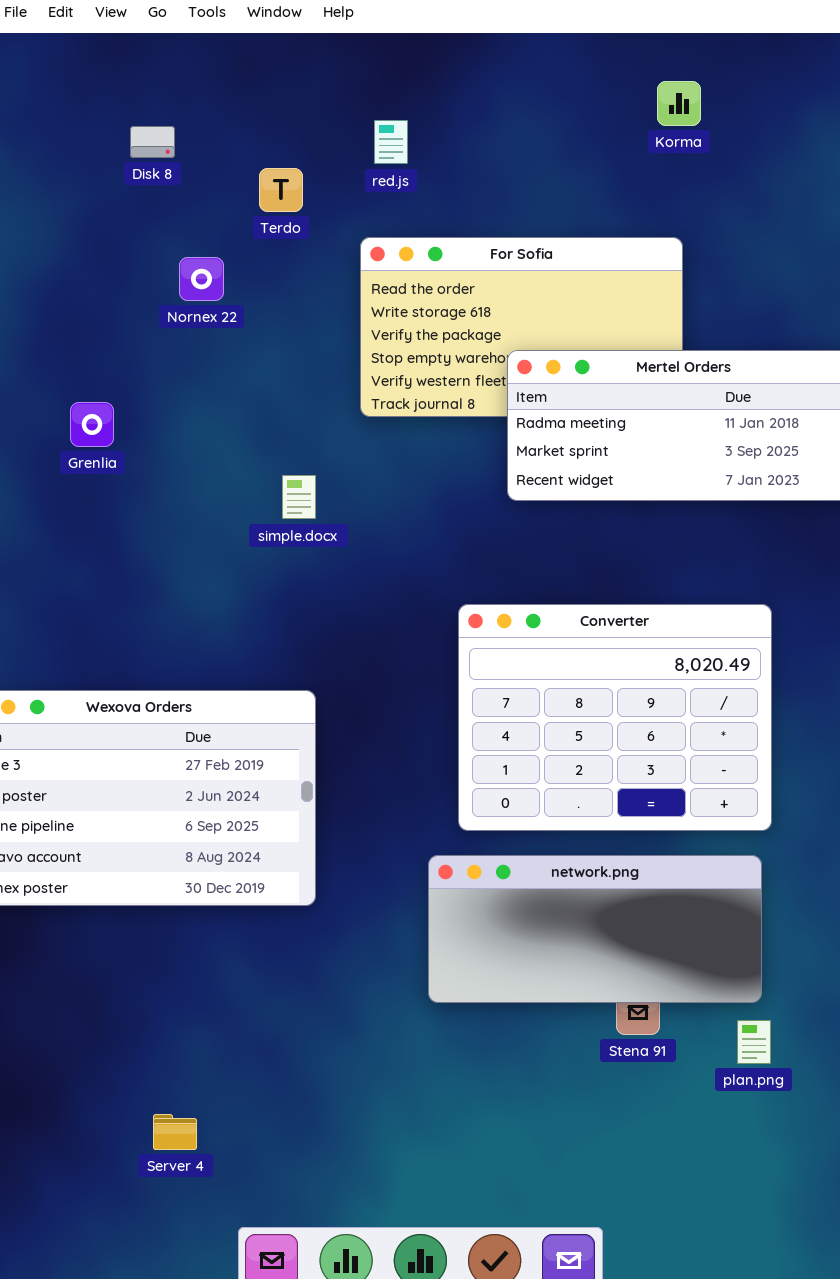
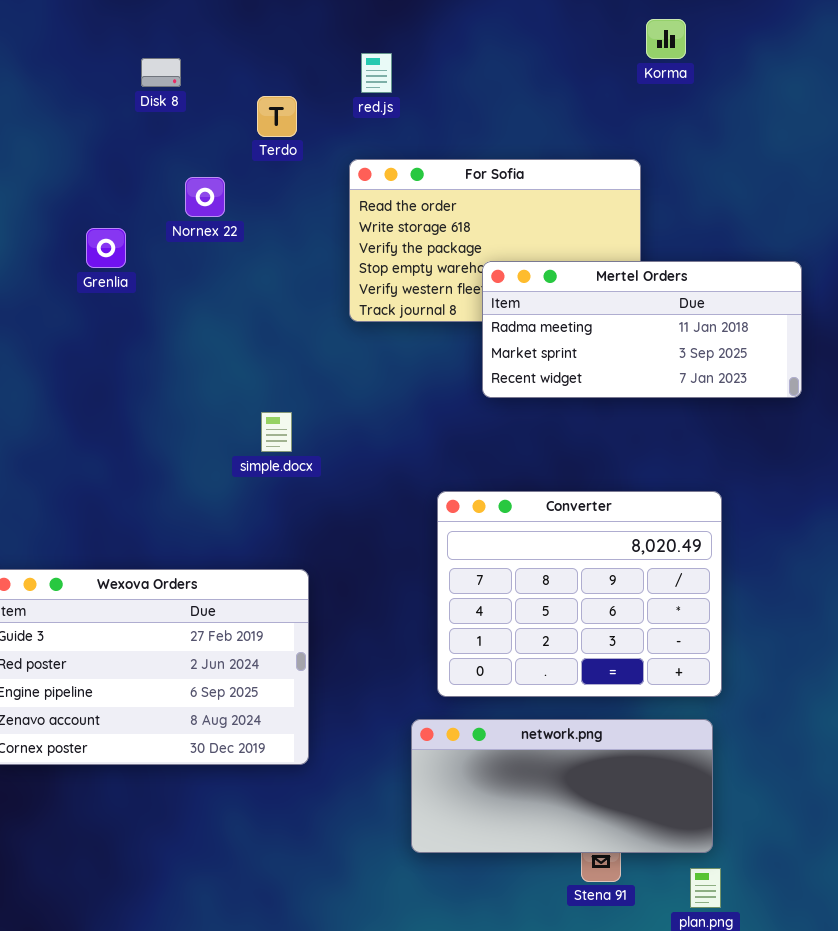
Korma: [657,81,701,126] -> [646,19,686,59], moved
Grenlia: [70,402,114,447] -> [86,228,126,268], moved
simple.docx: [282,475,316,519] -> [261,412,292,452], moved

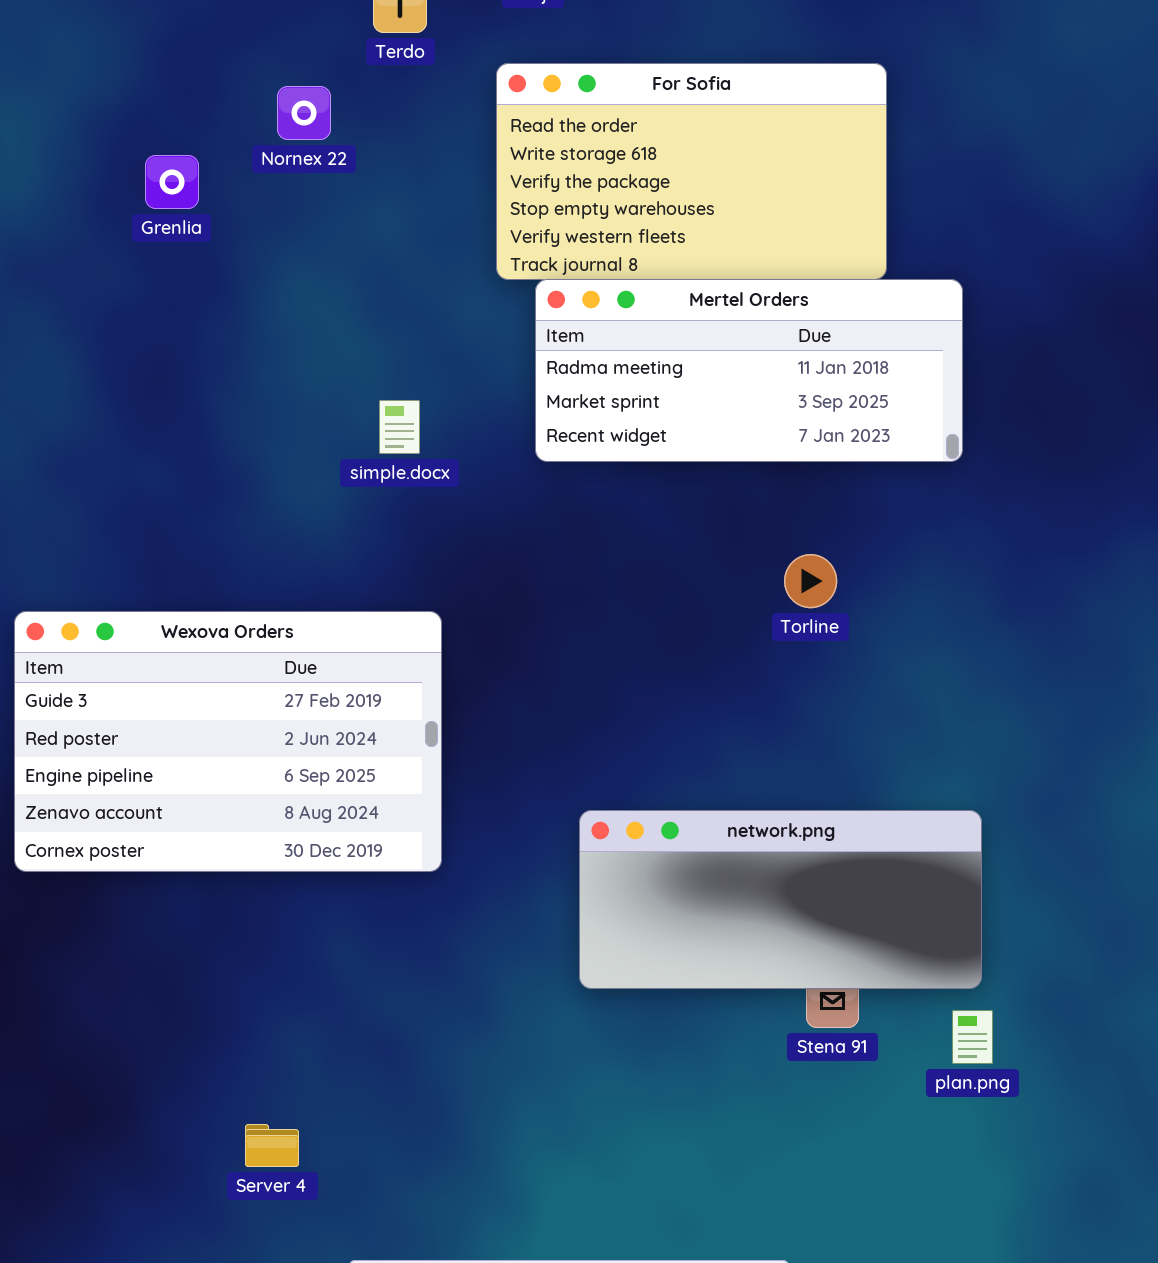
Mertel Orders: [482,261,802,398] -> [535,279,963,462], moved
Converter: [437,491,722,697] -> none, closed

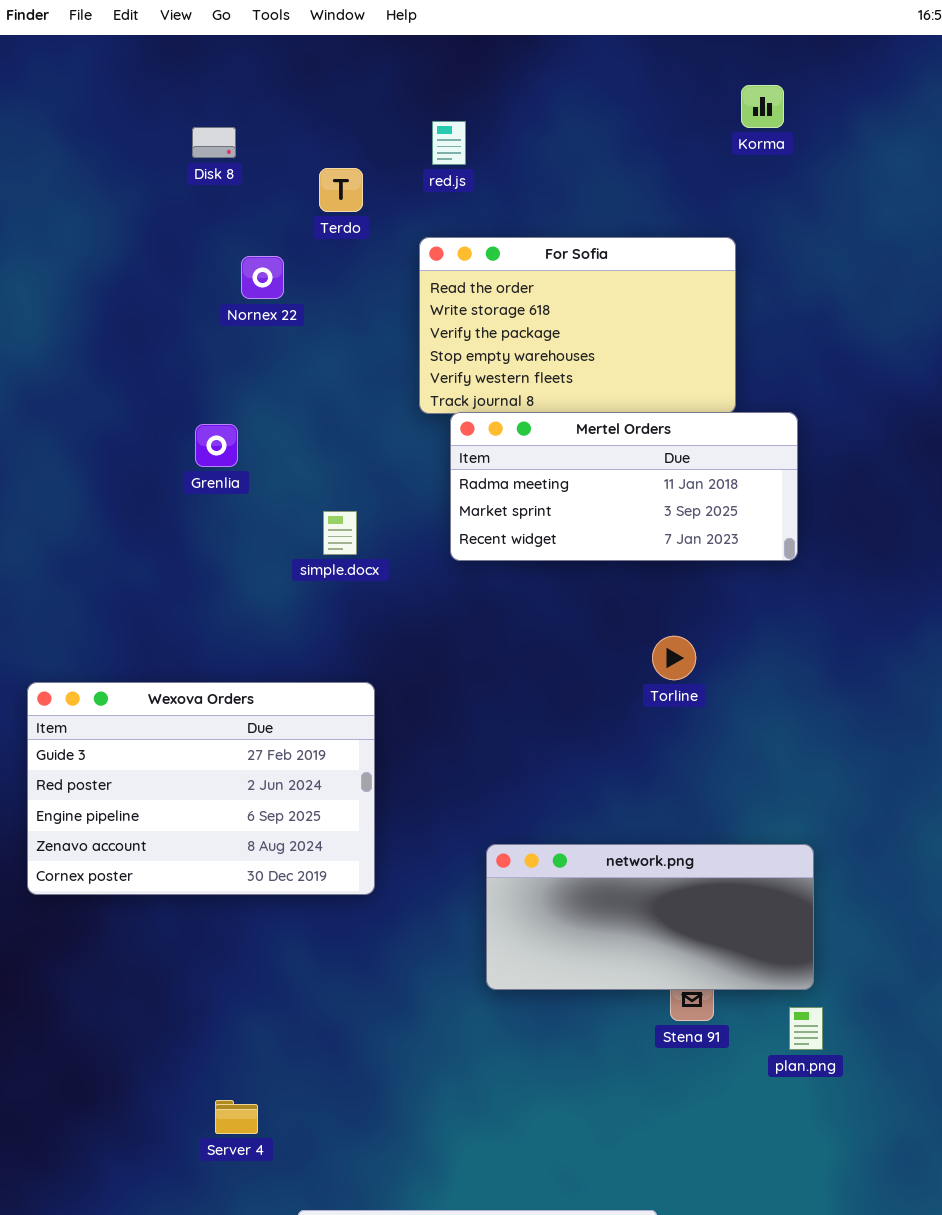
Grenlia: [145,155,199,209] -> [195,424,238,467], moved

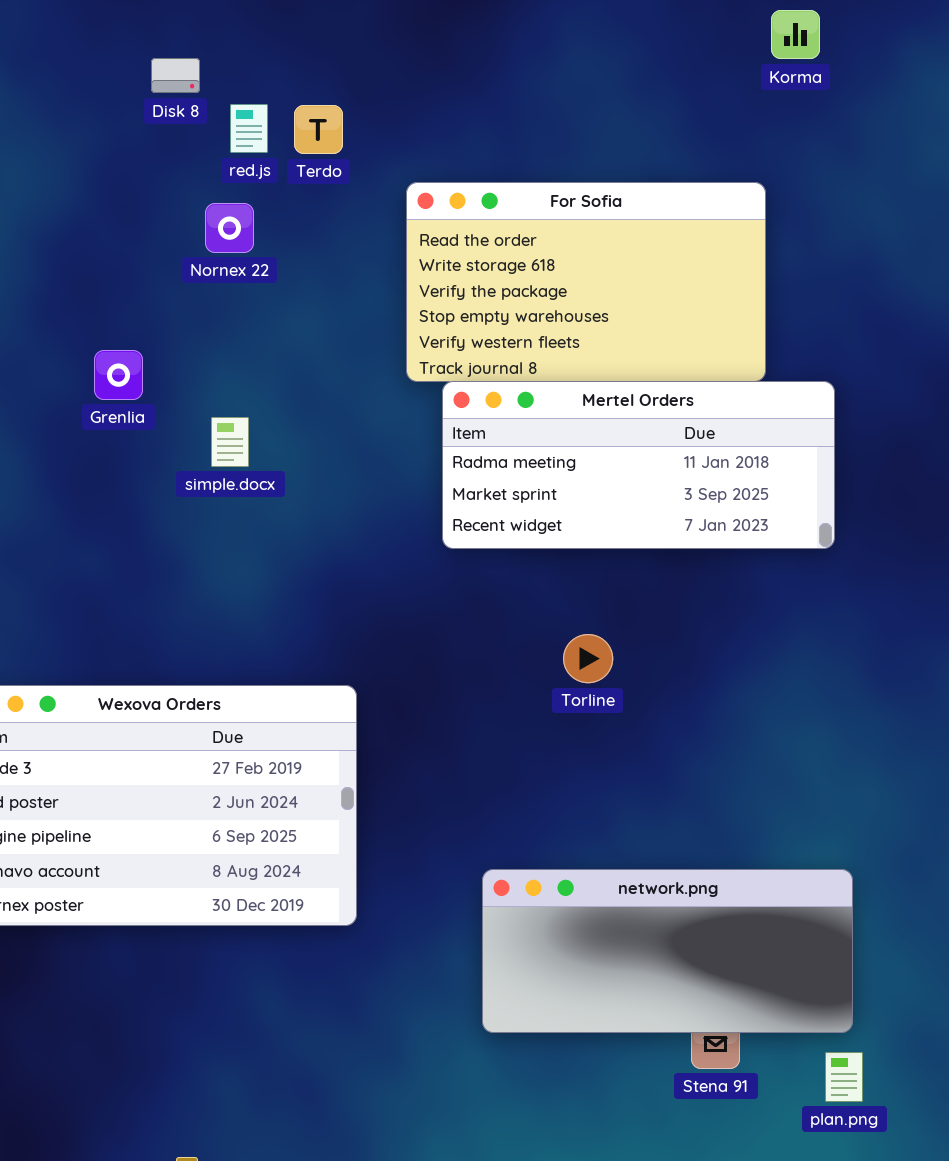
red.js: [432,121,466,165] -> [230,104,268,153], moved
Grenlia: [195,424,238,467] -> [94,350,143,400], moved
simple.docx: [323,511,357,555] -> [211,417,249,467], moved
Torline: [652,636,696,680] -> [563,634,613,683], moved

